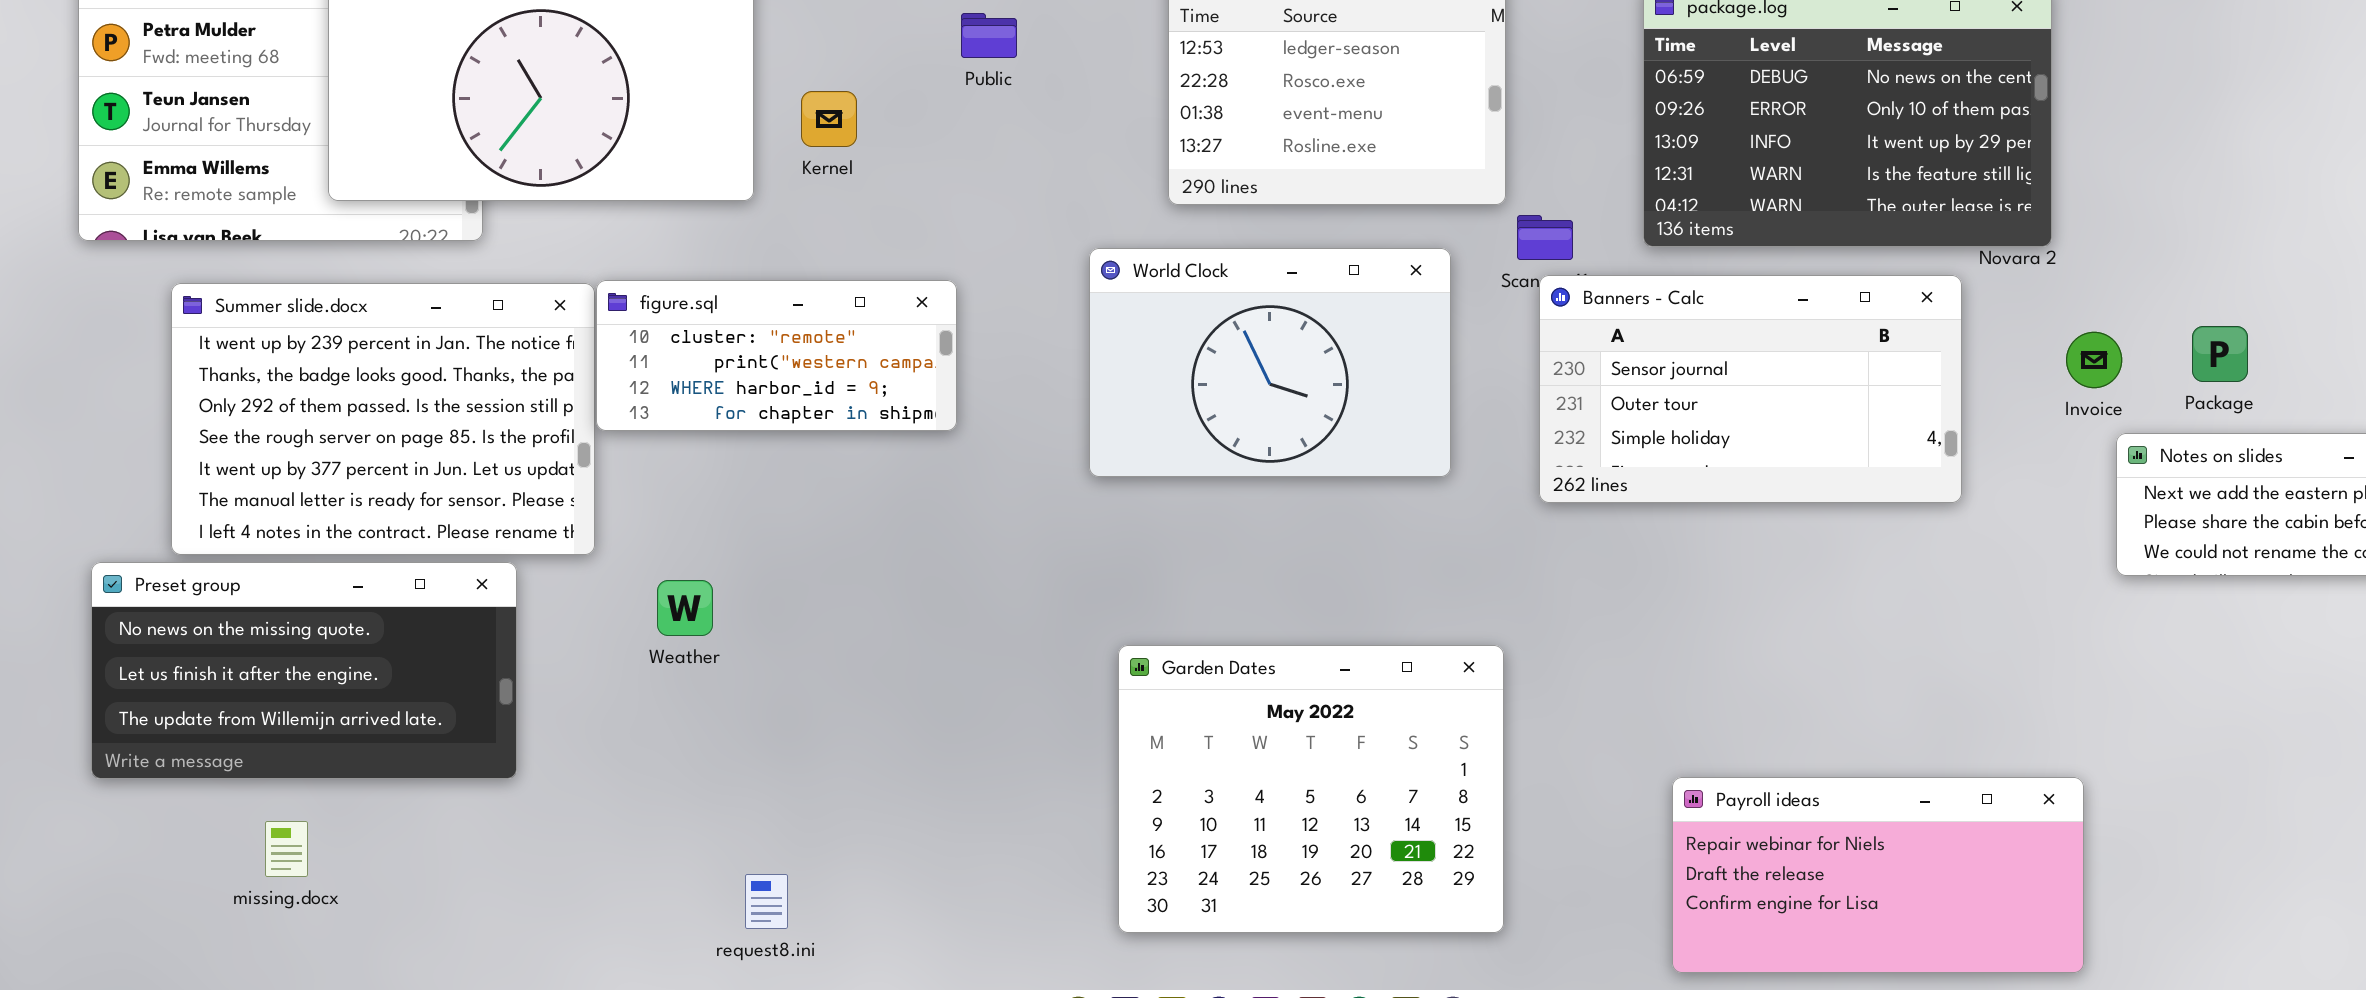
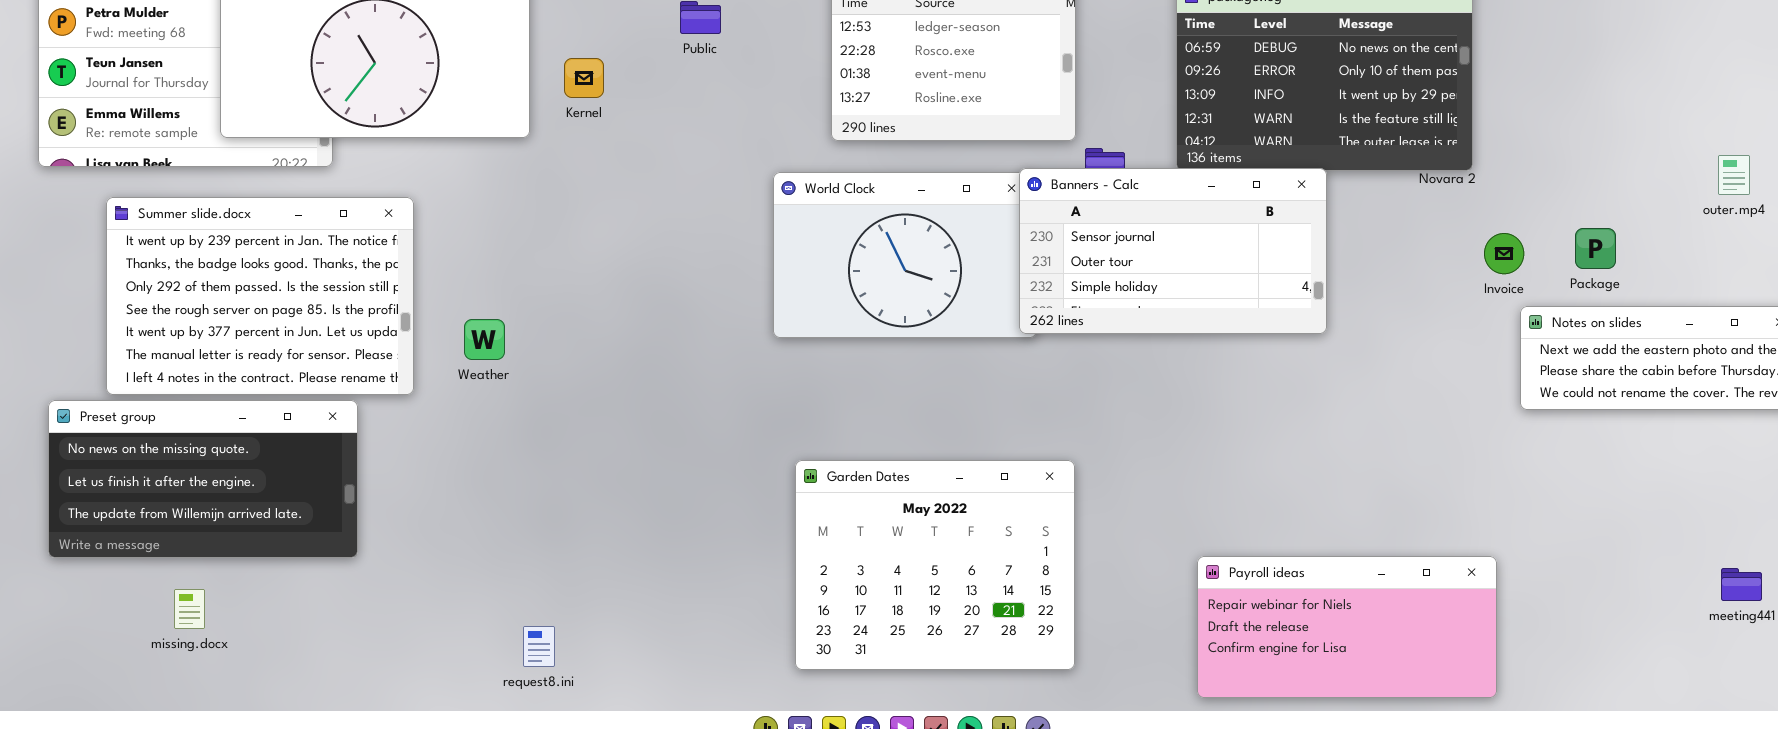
Banners - Calc: [1539,275,1962,503] -> [1019,168,1327,334], moved
figure.sql: [596,280,957,431] -> none, closed
Weather: [657,580,713,636] -> [464,319,505,360], moved

